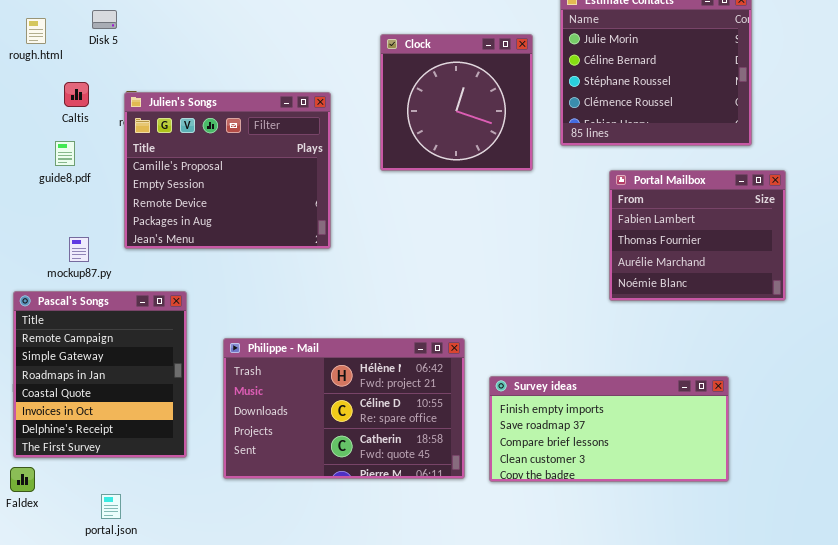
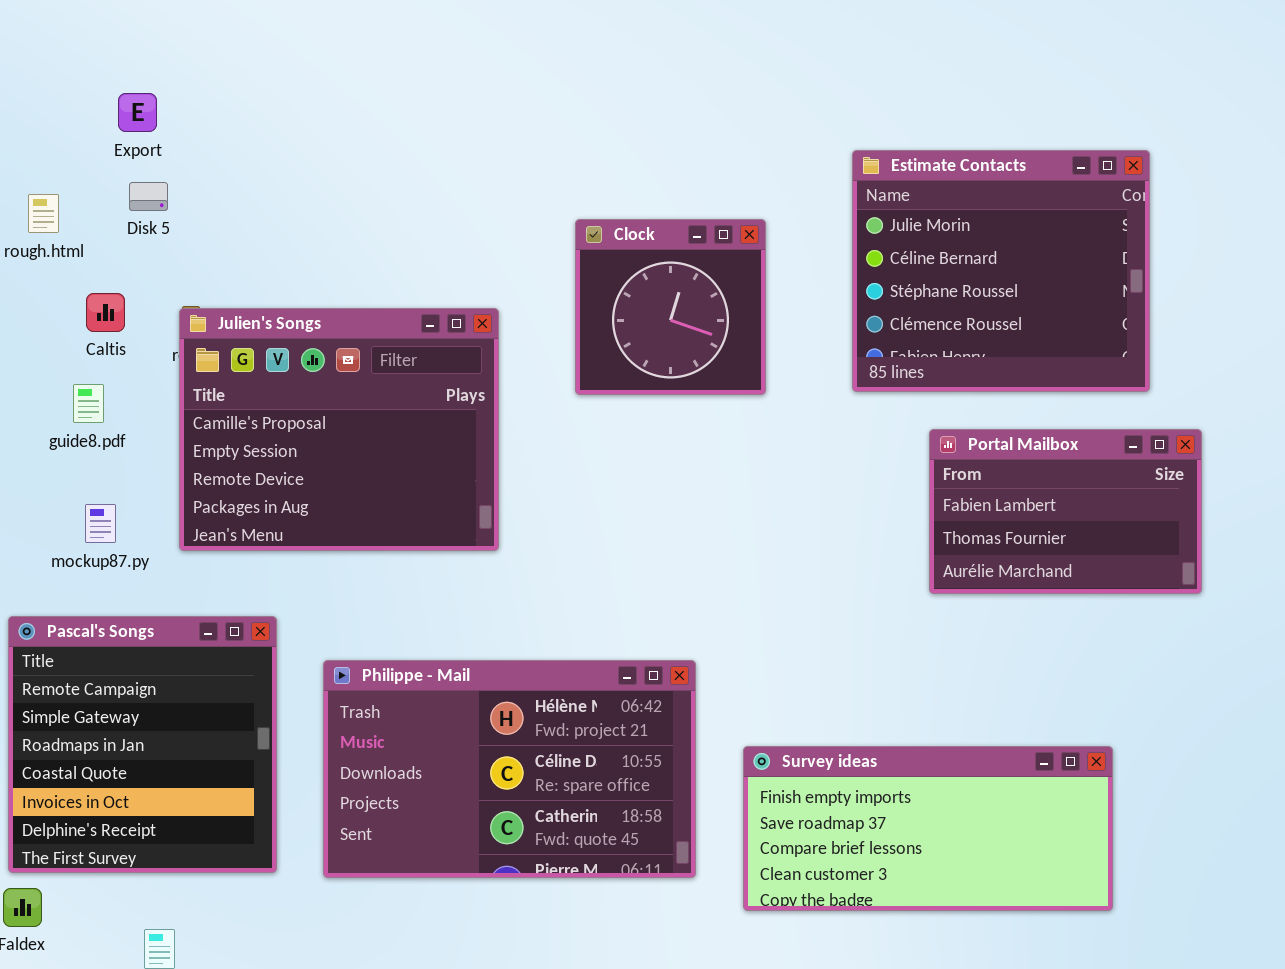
Clock: [380,34,533,171] -> [575,219,766,395], resized
Portal Mailbox: [609,170,786,301] -> [929,429,1202,594], resized
mockup87.py: [69,237,89,262] -> [85,504,116,543], moved
Philippe - Mail: [223,338,465,479] -> [323,660,696,878], moved

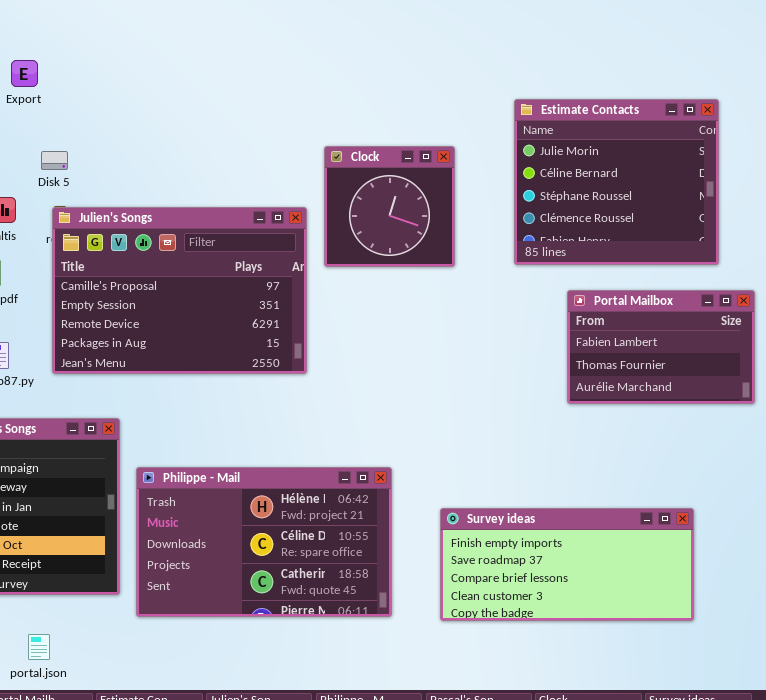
Disk 5: [129,182,168,211] -> [41,151,68,170], moved
Julien's Songs: [179,308,499,551] -> [52,207,307,374], resized
Philippe - Mail: [323,660,696,878] -> [136,467,392,617], moved

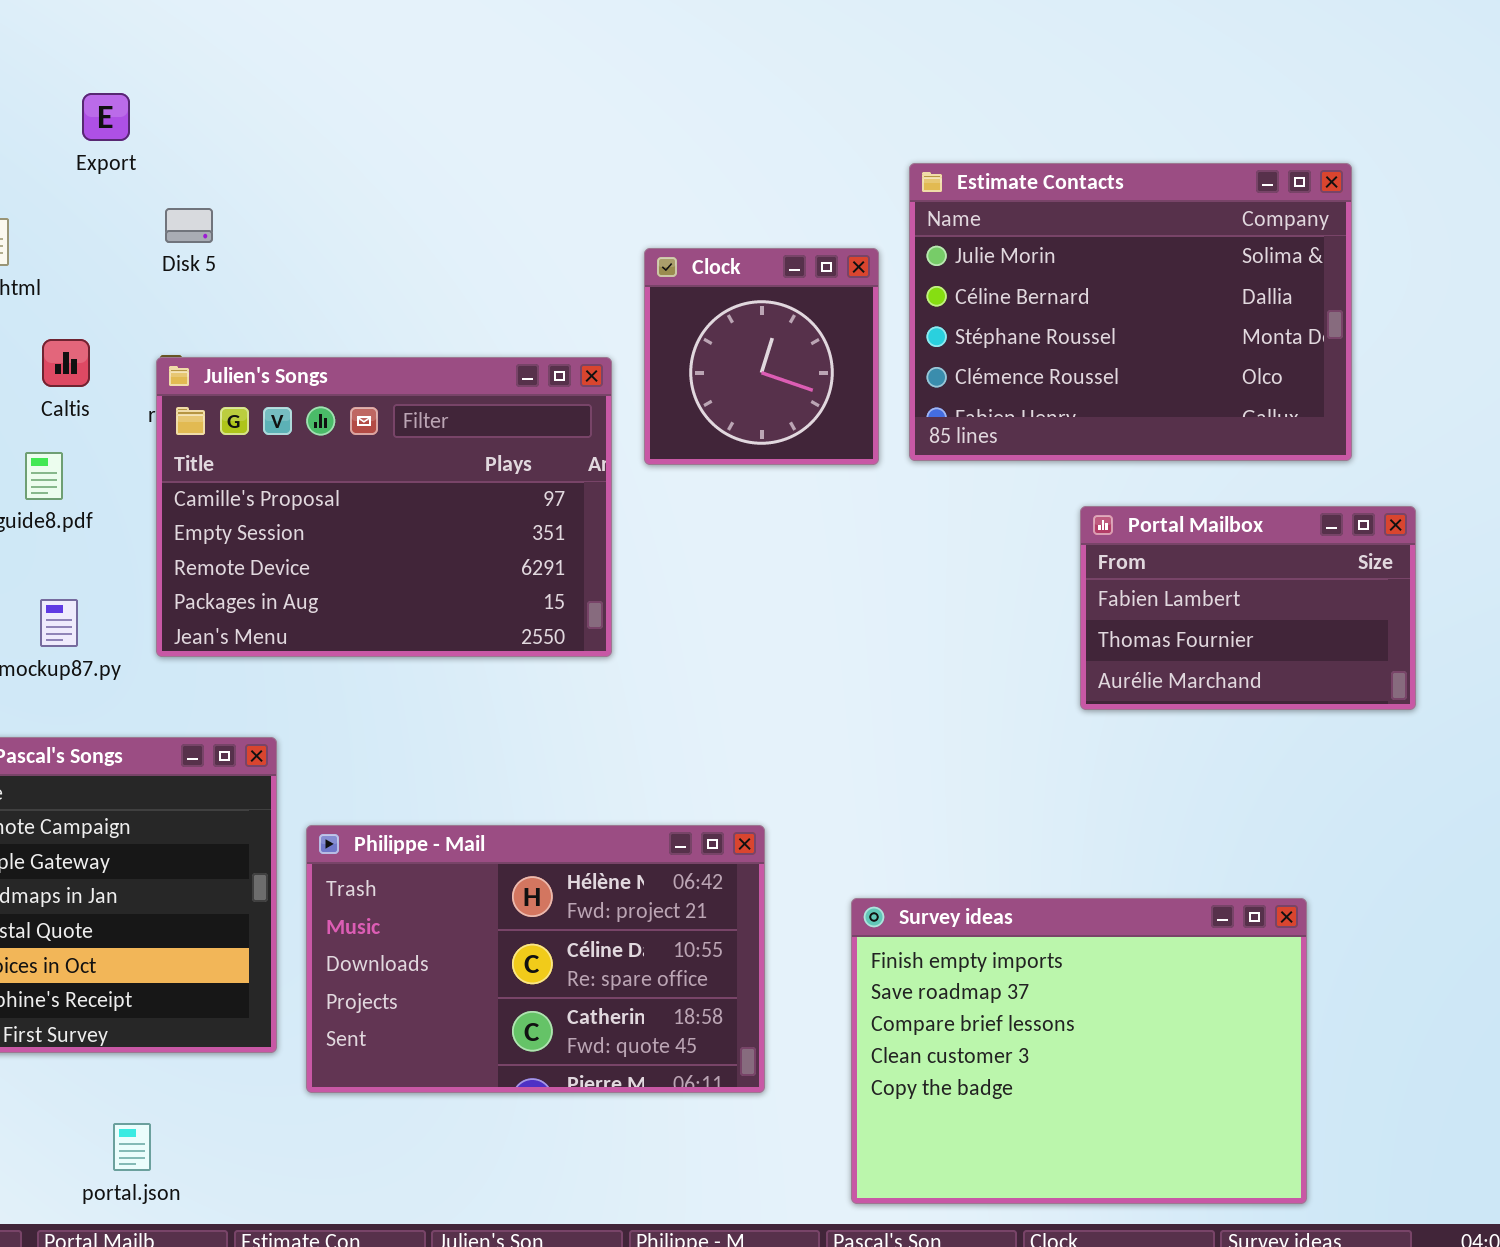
Estimate Contacts: [514,99,719,265] -> [909,163,1352,461], resized
Disk 5: [41,151,68,170] -> [165,208,213,243], moved
Survey ideas: [440,508,694,621] -> [851,898,1307,1204], resized

